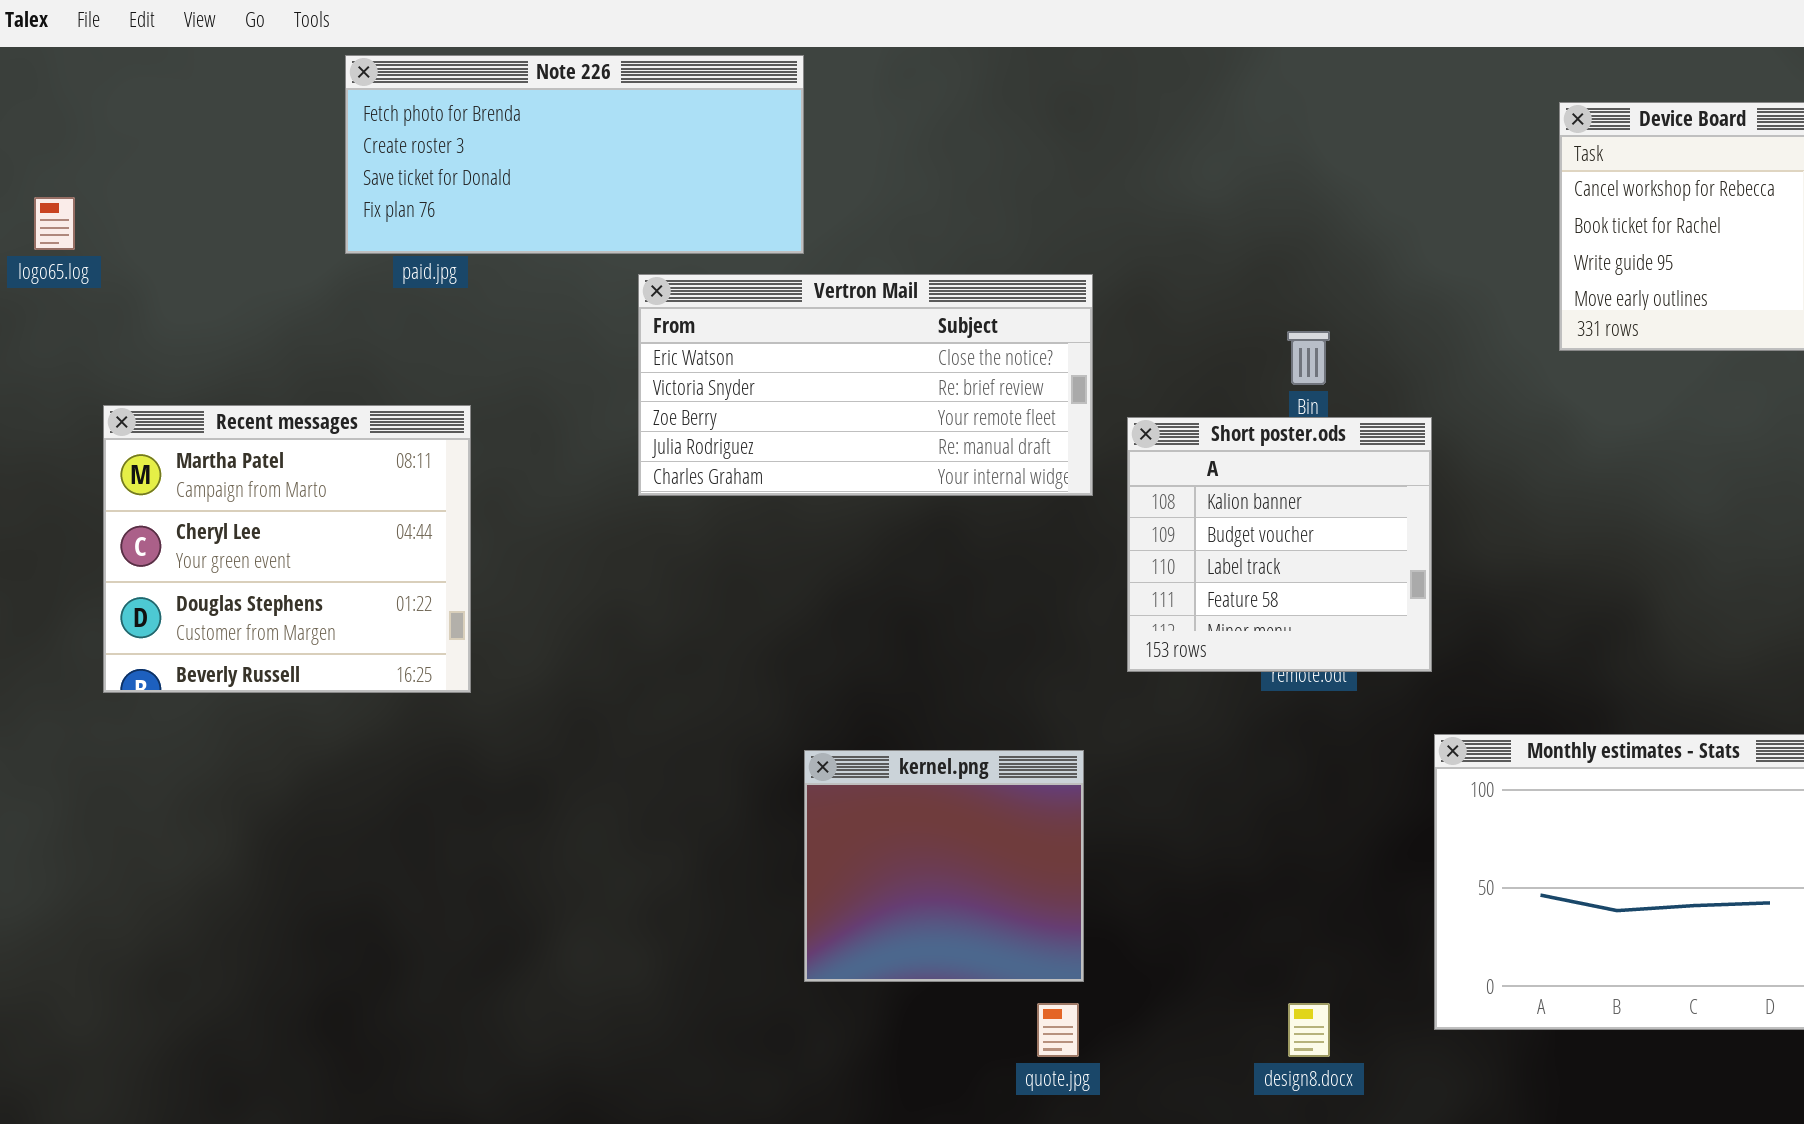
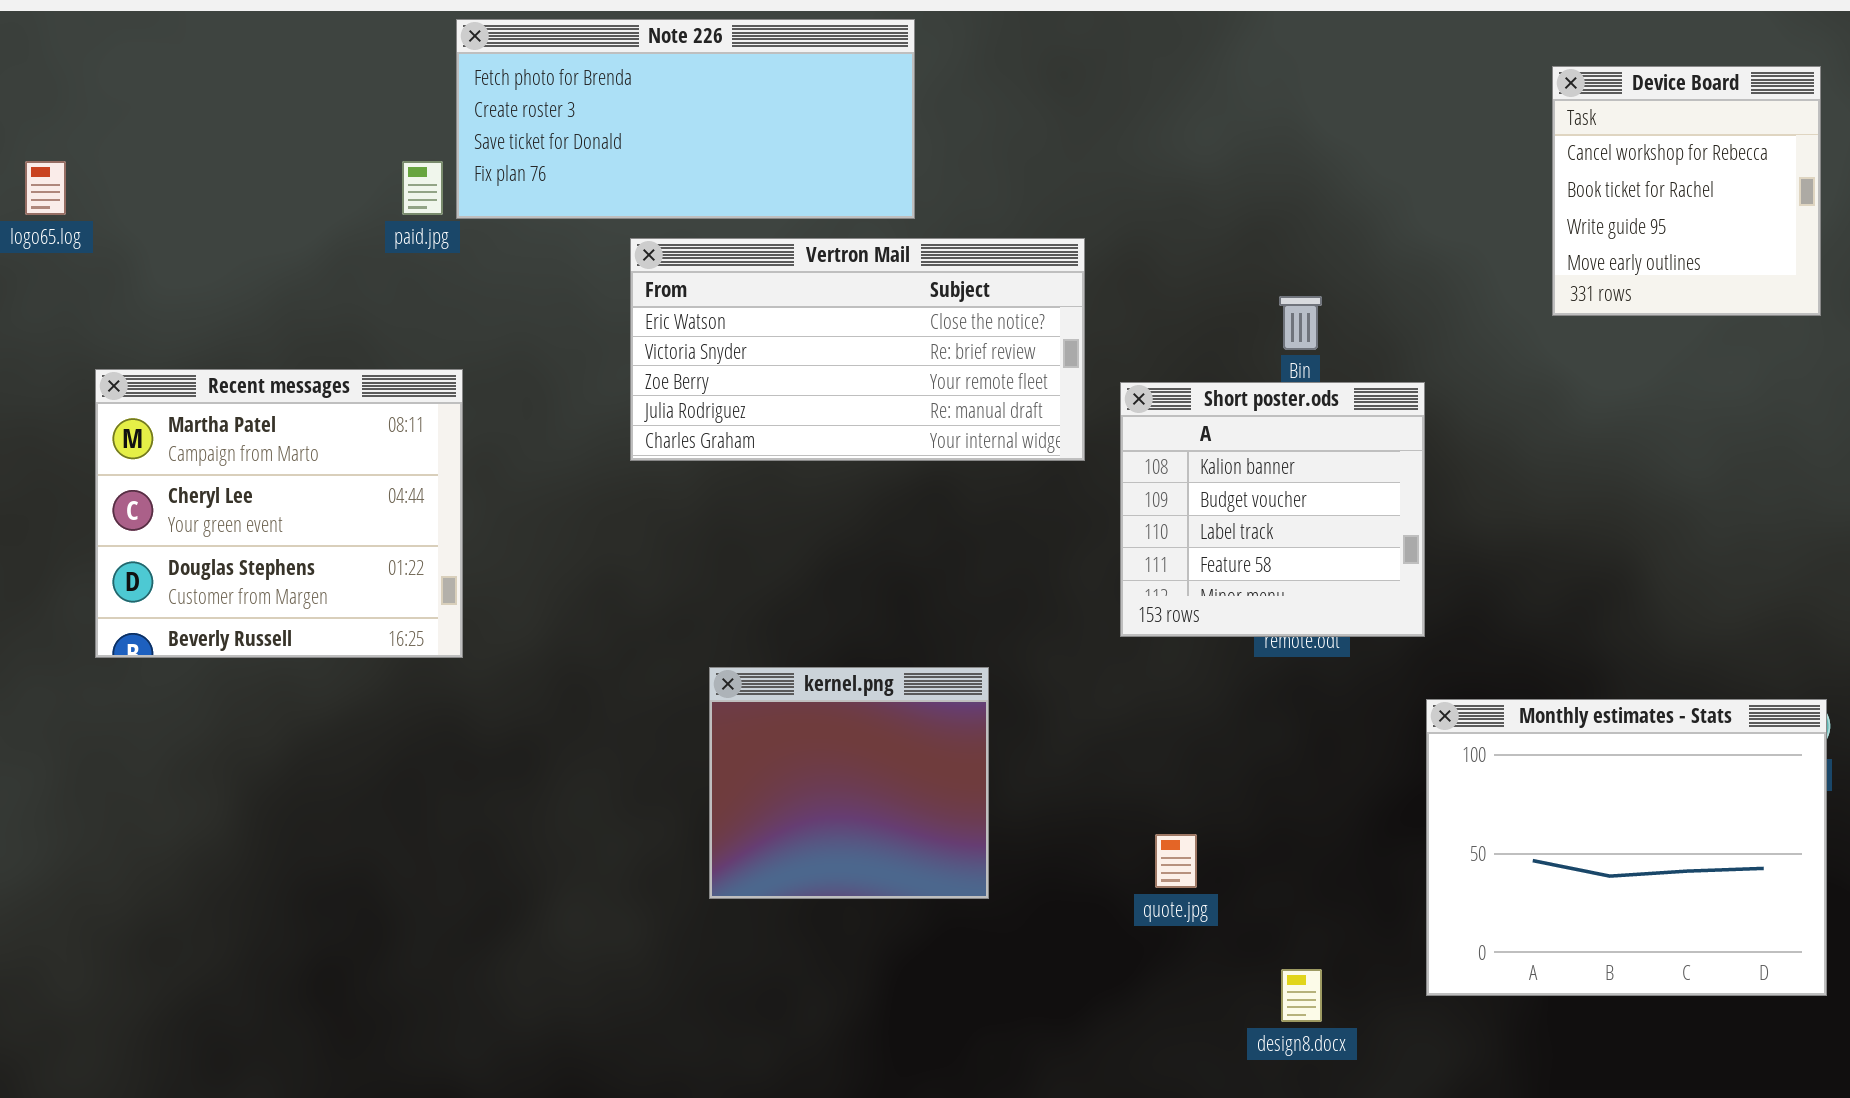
Note 226: [345,55,804,254] -> [456,19,915,219], moved
kernel.png: [804,750,1084,982] -> [709,667,989,899], moved
quote.jpg: [1037,1003,1079,1057] -> [1155,834,1197,888], moved

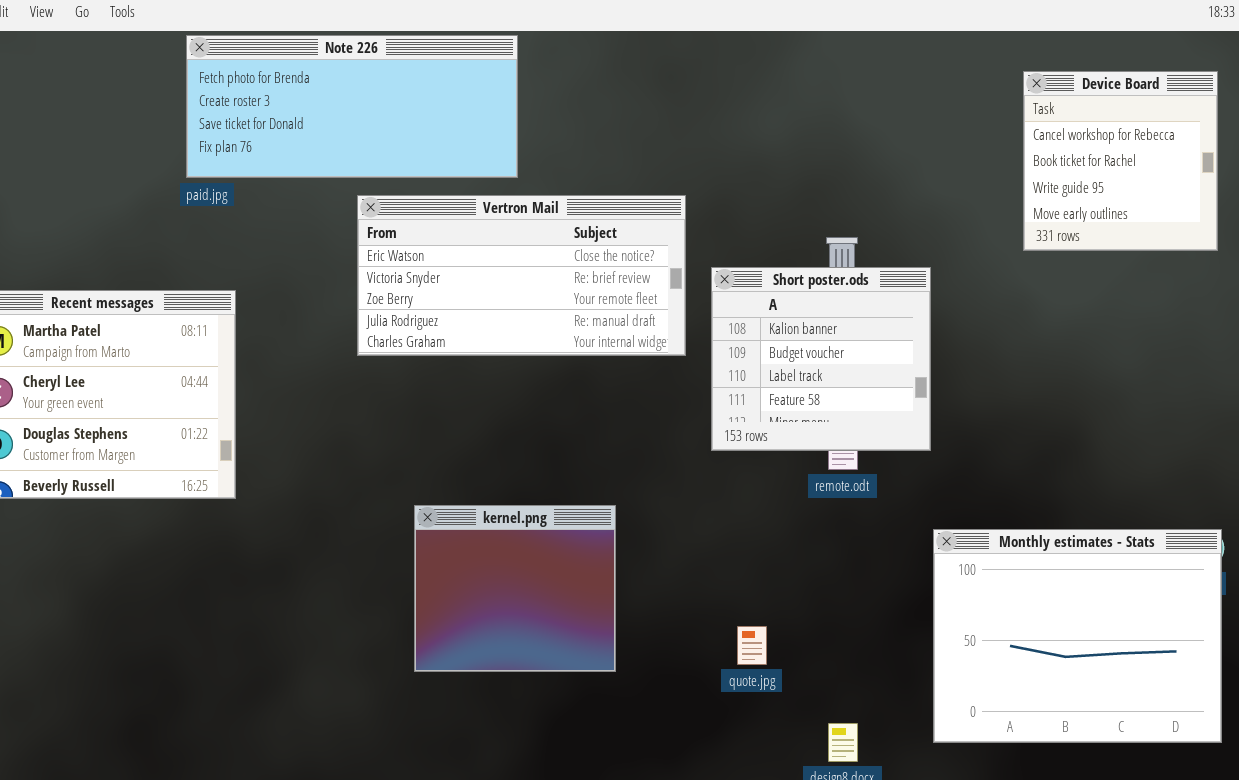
Note 226: [456,19,915,219] -> [186,35,518,178], moved
Short poster.ods: [1120,382,1425,637] -> [711,267,931,451], moved

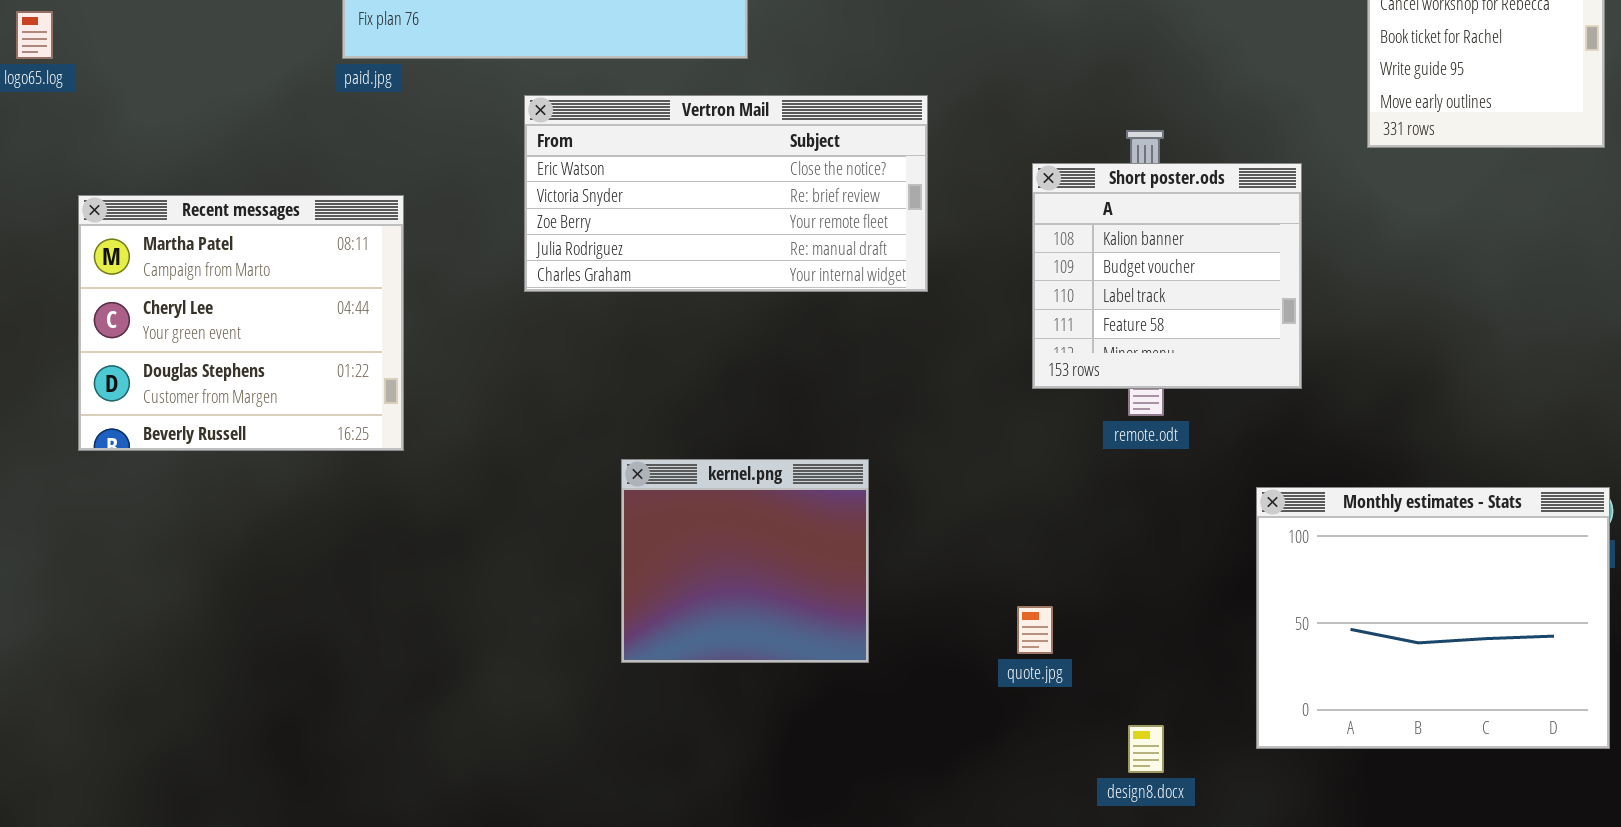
Vertron Mail: [357,195,686,356] -> [524,95,928,292], moved
Short poster.ods: [711,267,931,451] -> [1032,163,1302,389], moved

